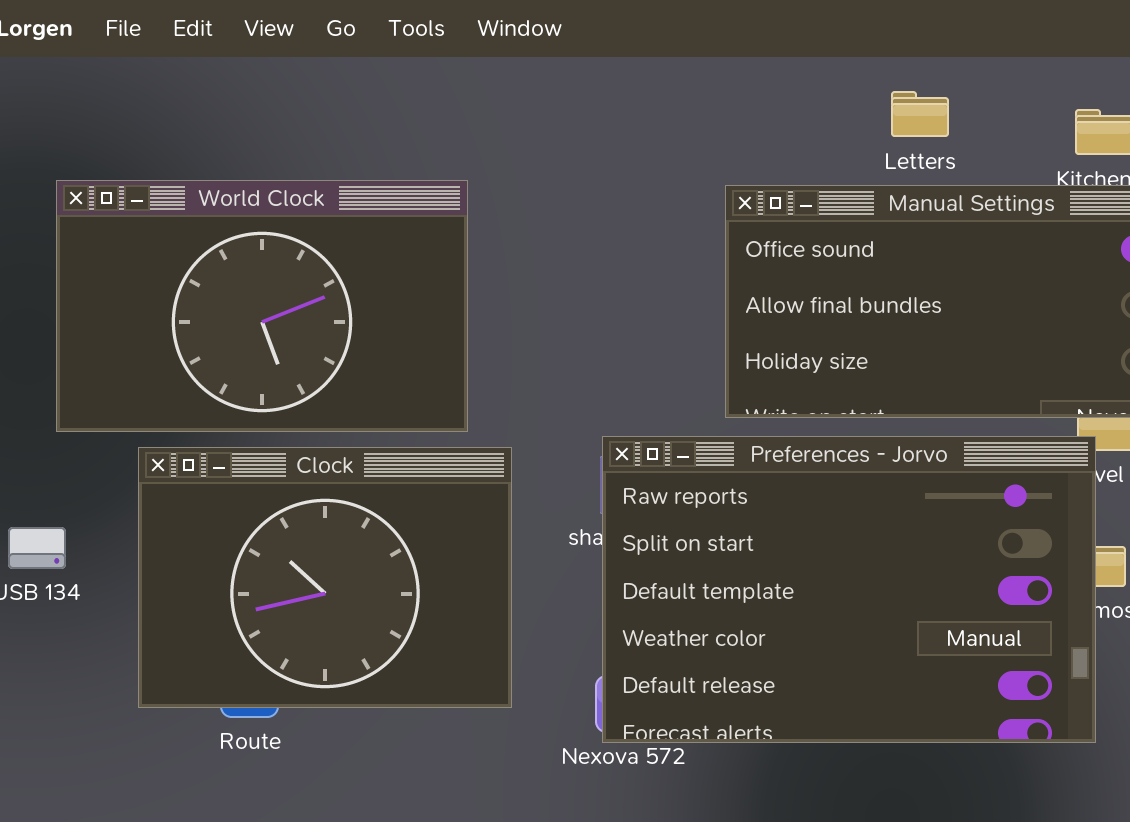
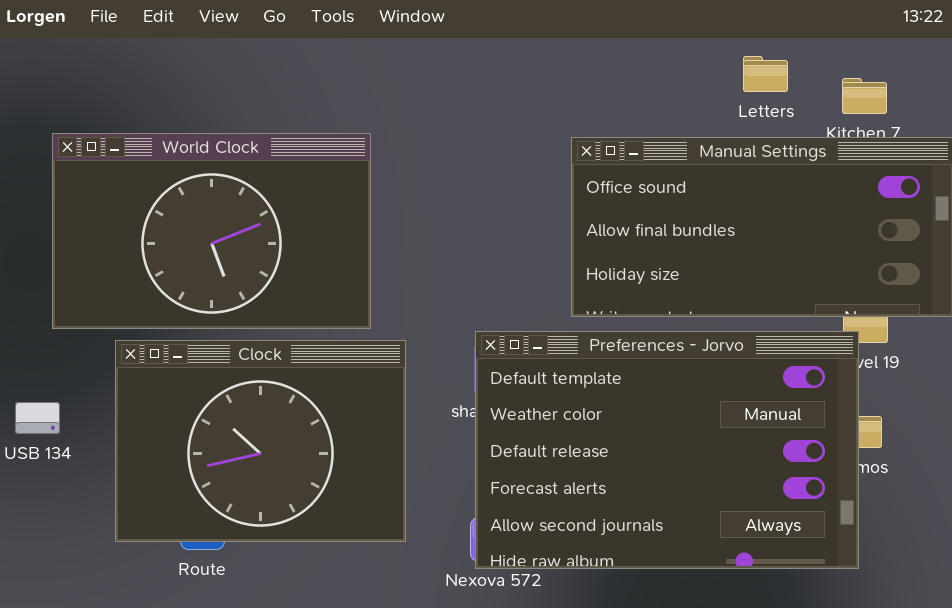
Letters: [891,91,949,137] -> [743,56,788,92], moved
Preferences - Jorvo: [602,436,1096,743] -> [475,331,859,569], scrolled down 2 rows

